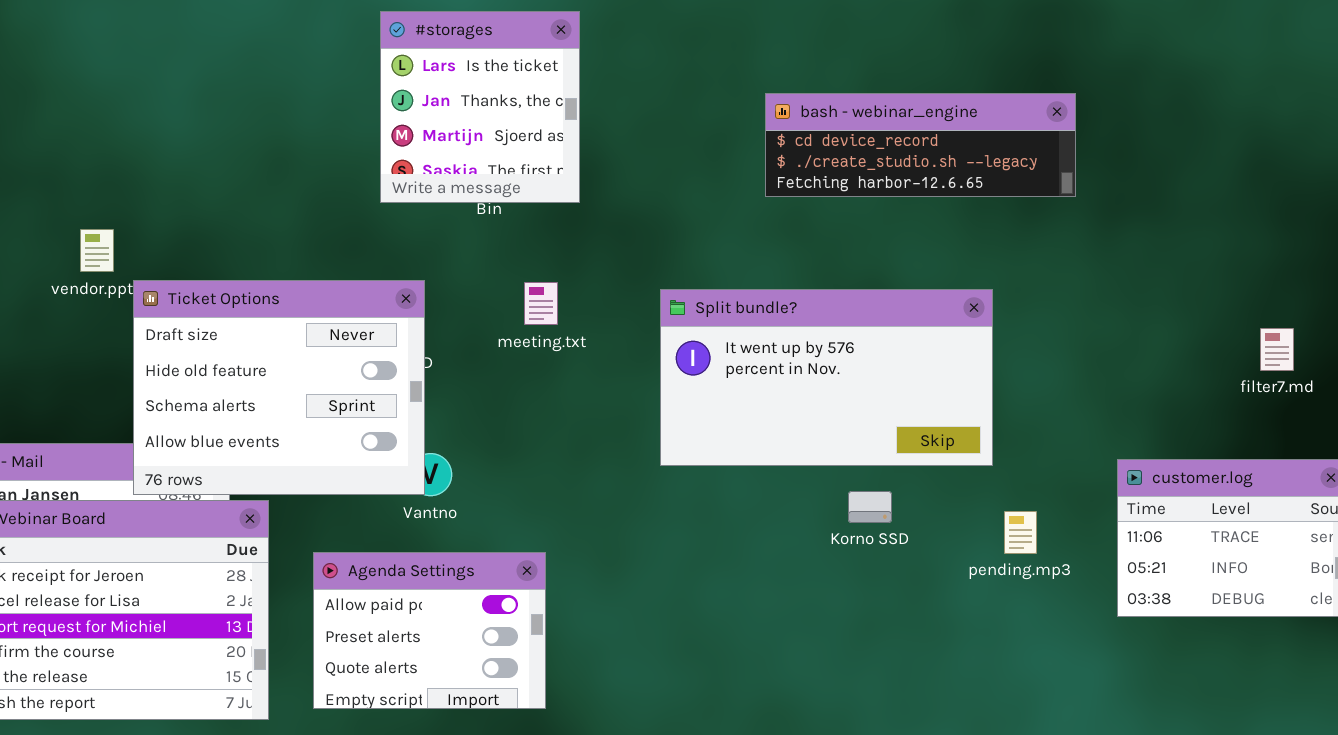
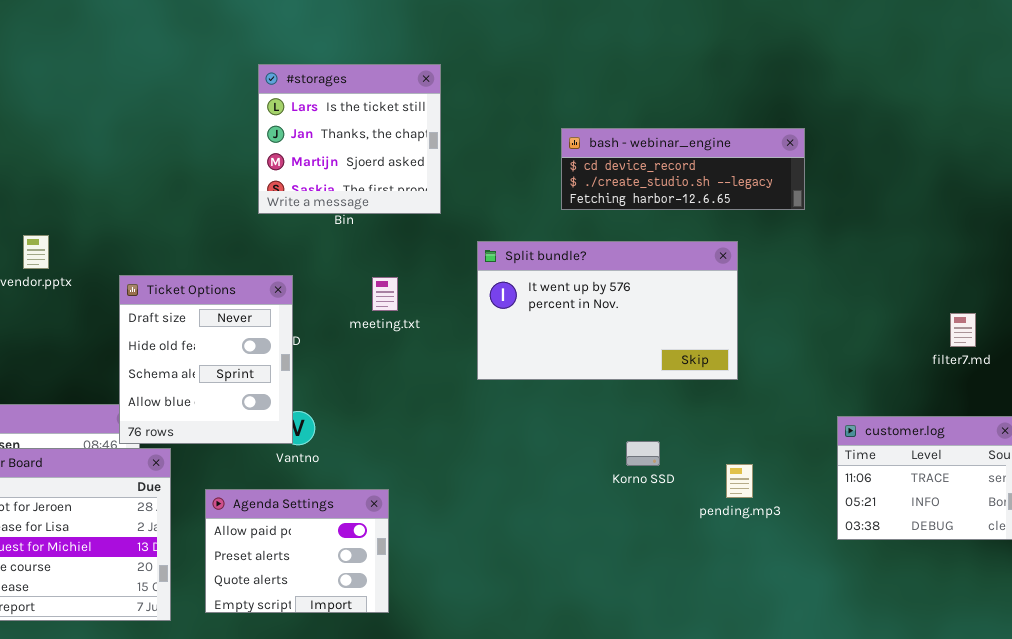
#storages: [380,11,580,203] -> [258,64,441,214], resized
Ticket Options: [133,280,425,495] -> [119,275,293,444], resized
Split bundle?: [660,289,993,466] -> [477,241,738,380], moved
pending.mp3: [1004,511,1037,554] -> [726,464,753,498], moved

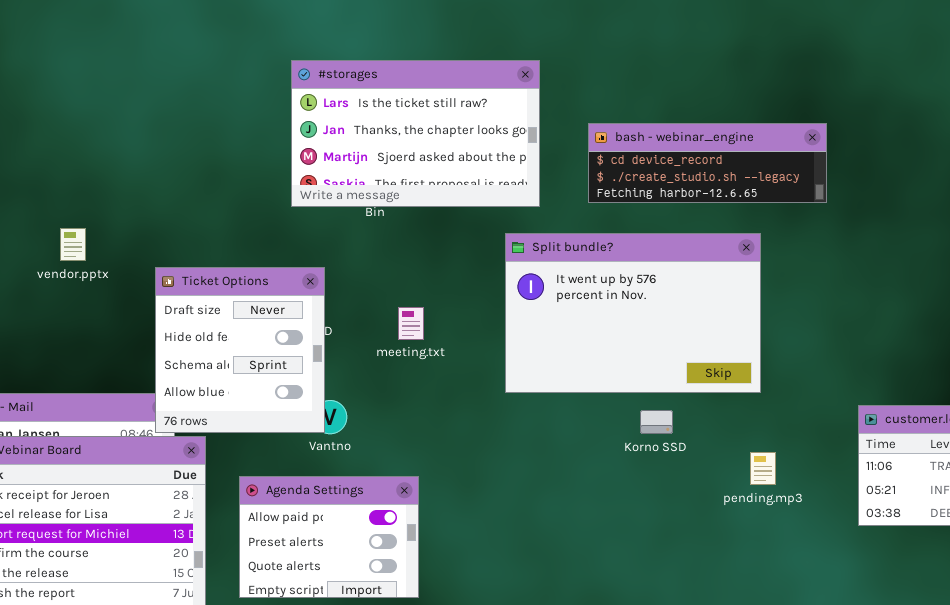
#storages: [258,64,441,214] -> [291,60,540,207], resized
Split bundle?: [477,241,738,380] -> [505,233,761,393], resized
meeting.txt: [372,277,398,311] -> [398,307,424,340], moved
Korno SSD: [626,441,660,466] -> [640,410,673,434], moved

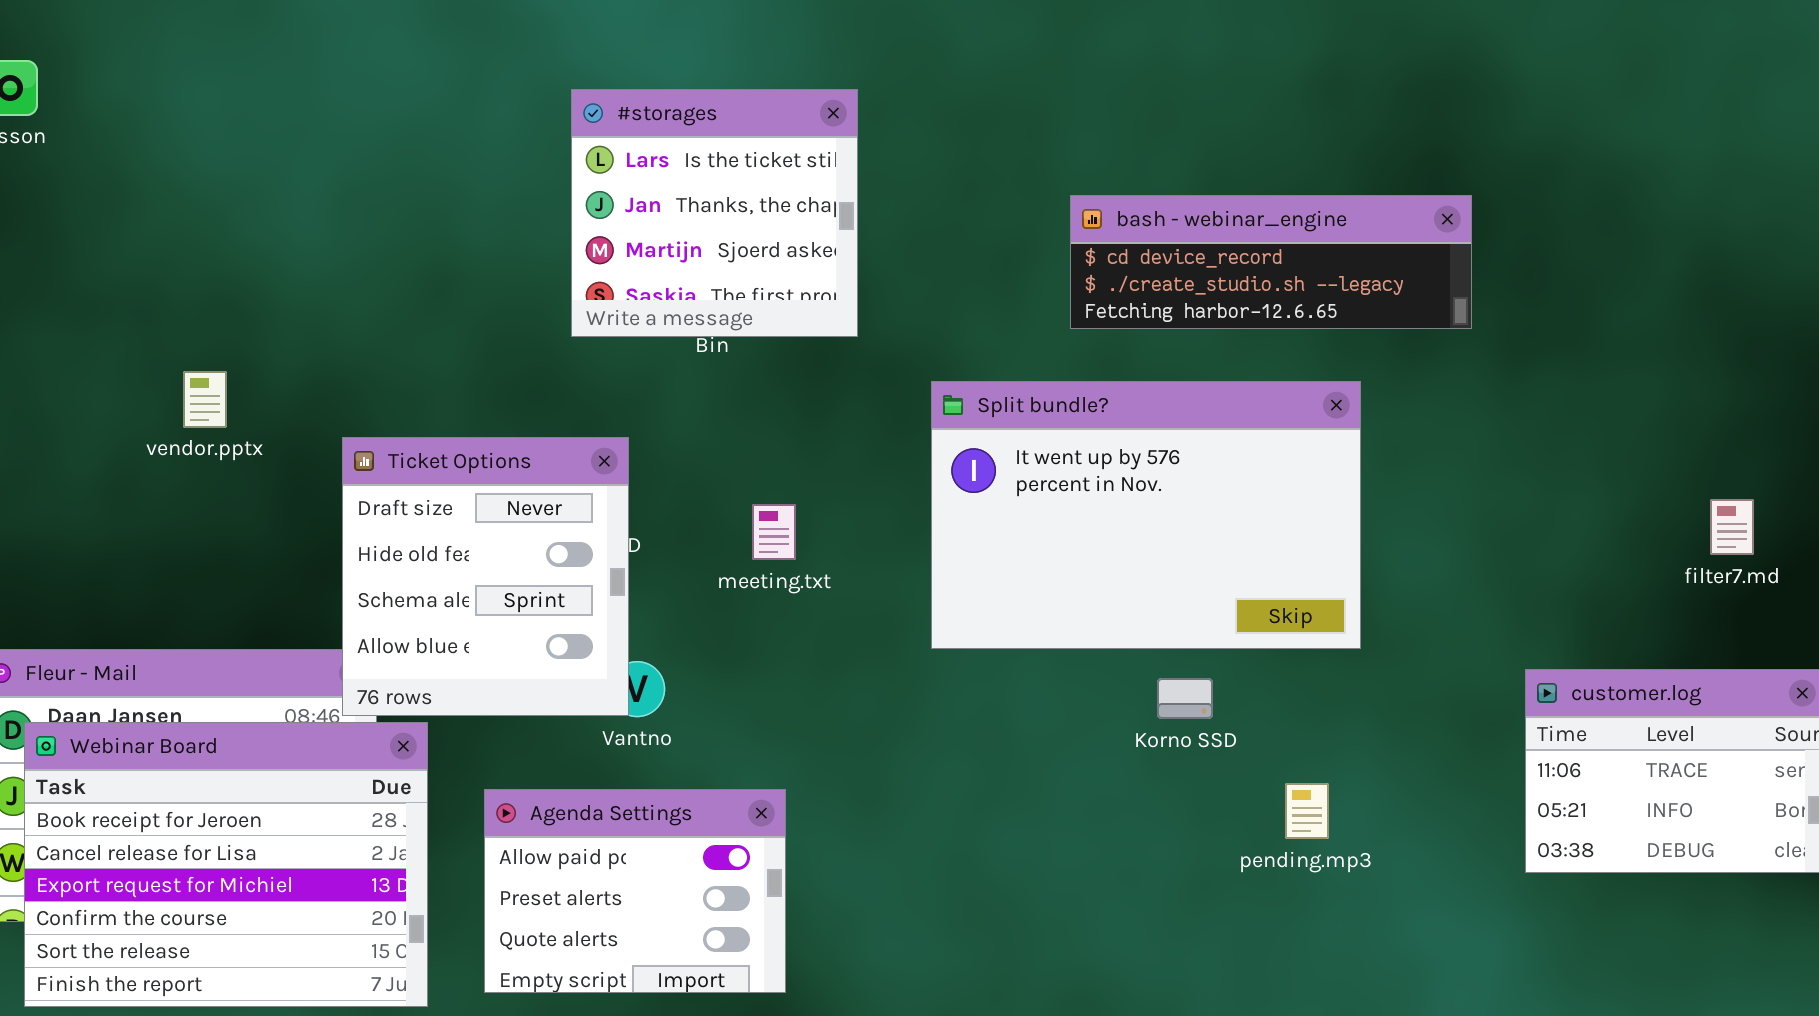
#storages: [291,60,540,207] -> [571,89,858,337], resized
pending.mp3: [750,452,776,485] -> [1285,783,1329,839], moved

